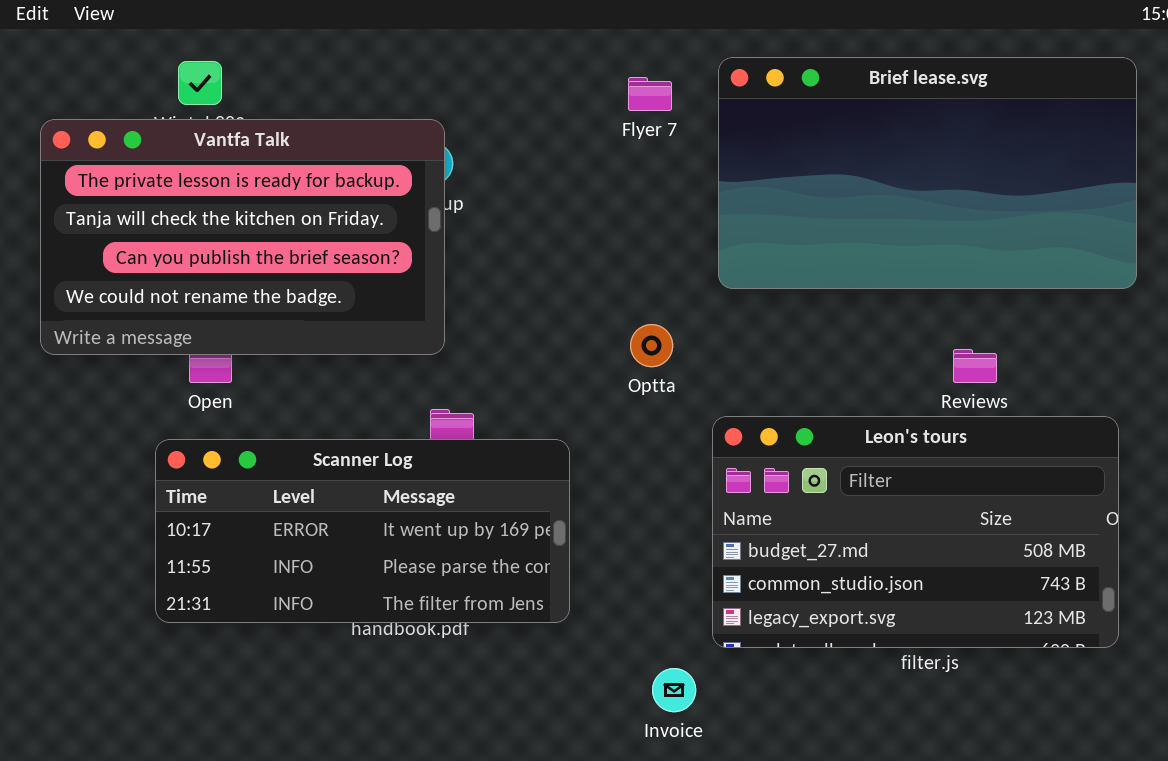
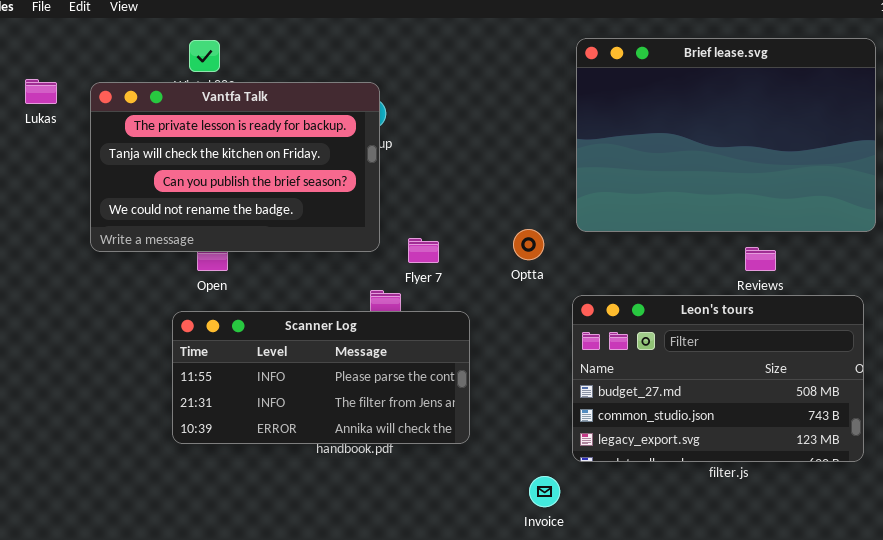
Brief lease.svg: [718,57,1137,289] -> [576,38,876,232], resized
Flyer 7: [628,77,672,111] -> [408,238,439,263], moved
Scanner Log: [155,439,570,623] -> [172,311,470,444], scrolled down 1 row

